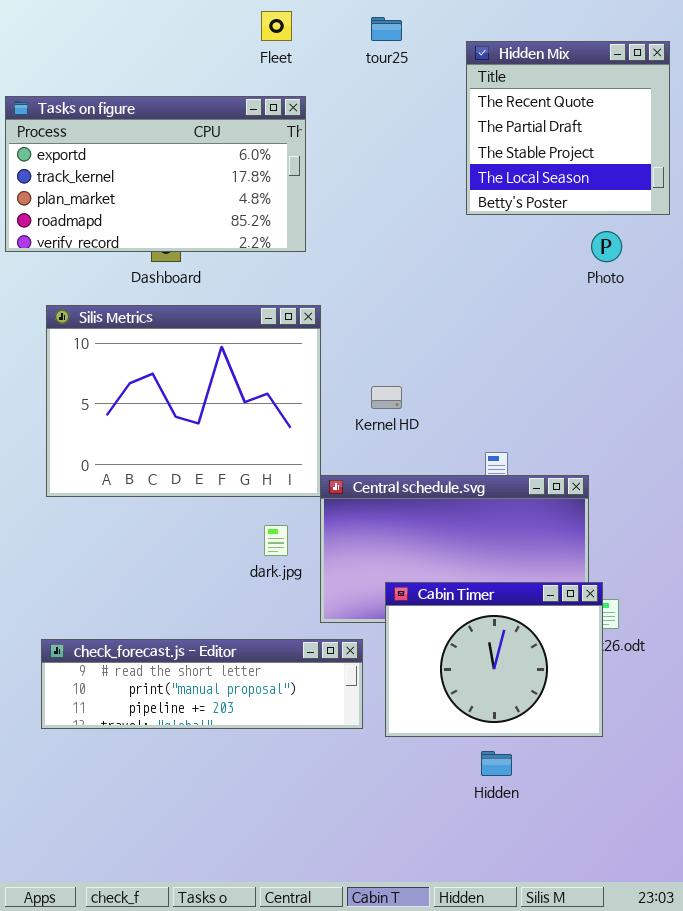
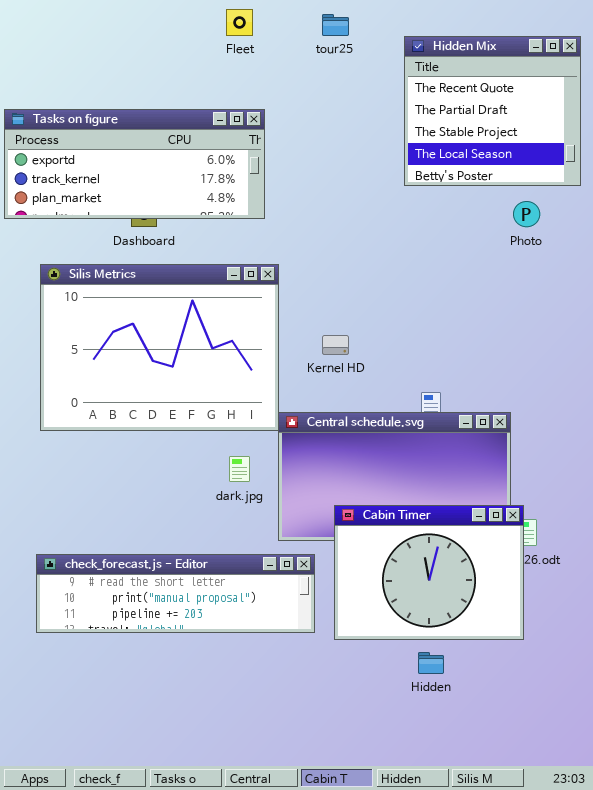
Tasks on figure: [5,96,306,252] -> [4,109,265,219], resized

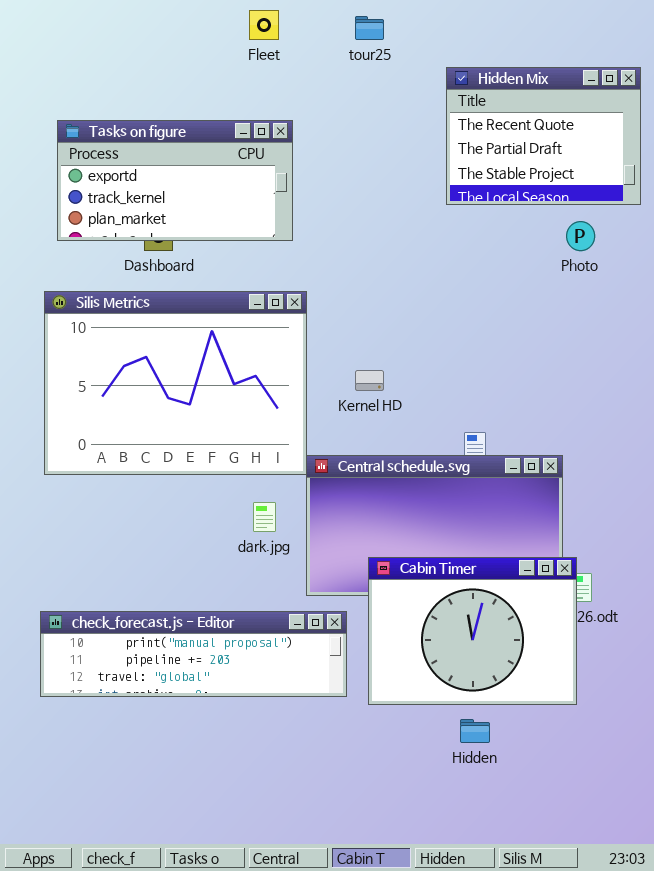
Hidden Mix: [404,36,581,186] -> [446,67,641,205], resized
Tasks on figure: [4,109,265,219] -> [57,120,293,241], resized
check_forecast.js - Editor: [36,554,315,633] -> [40,611,347,697], scrolled down 1 row

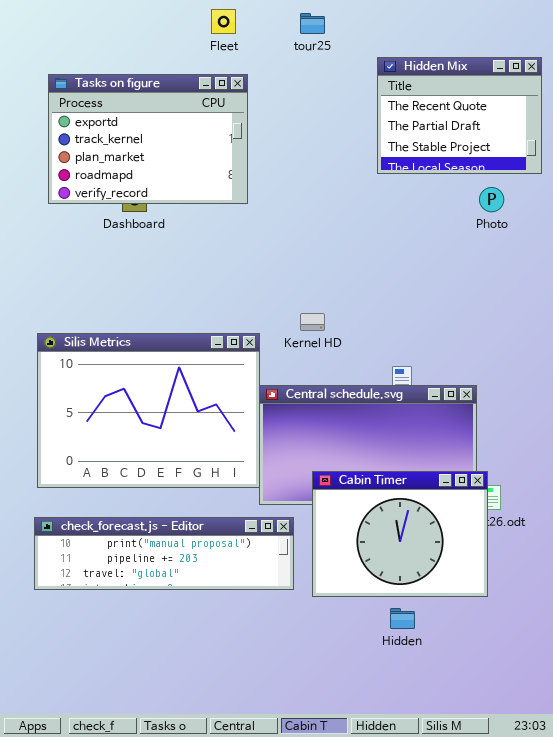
Tasks on figure: [57,120,293,241] -> [48,74,248,204], resized
Silis Metrics: [44,291,307,475] -> [37,333,260,488], moved

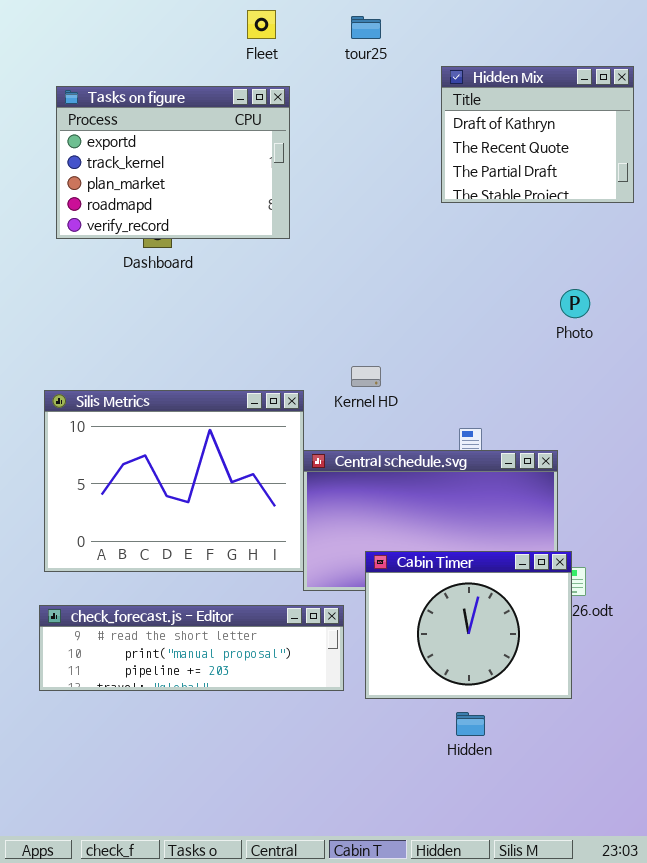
Hidden Mix: [377,57,542,174] -> [441,66,634,203], scrolled up 1 row
Photo: [479,187,504,212] -> [560,289,590,318], moved
check_forecast.js - Editor: [34,517,294,590] -> [39,605,344,691], scrolled up 1 row

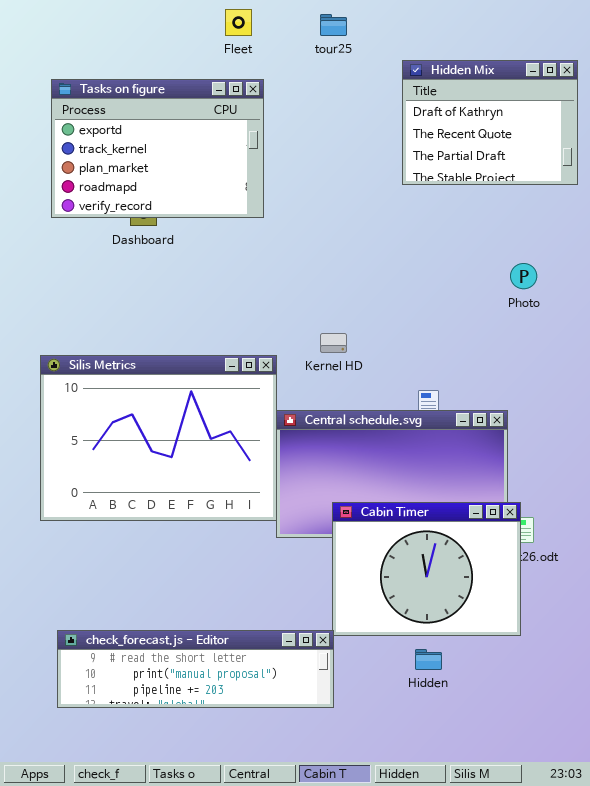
check_forecast.js - Editor: [39,605,344,691] -> [57,630,334,708], moved

